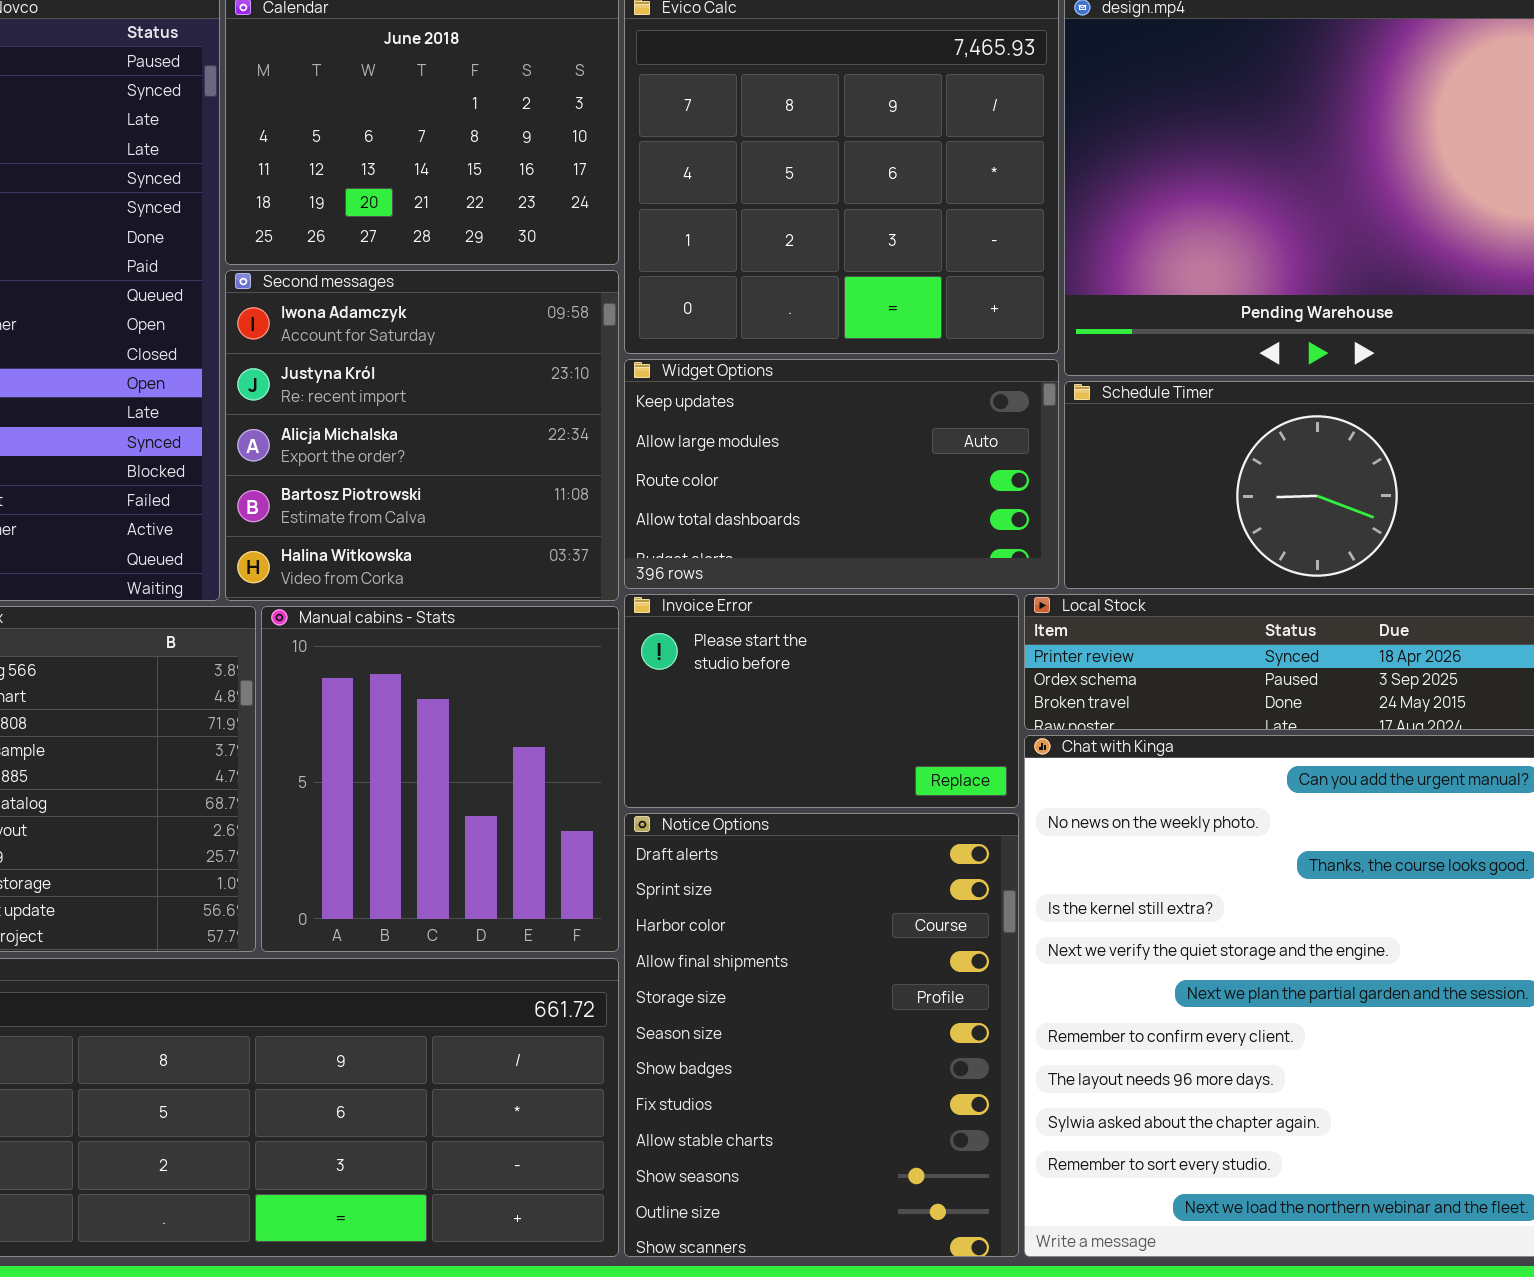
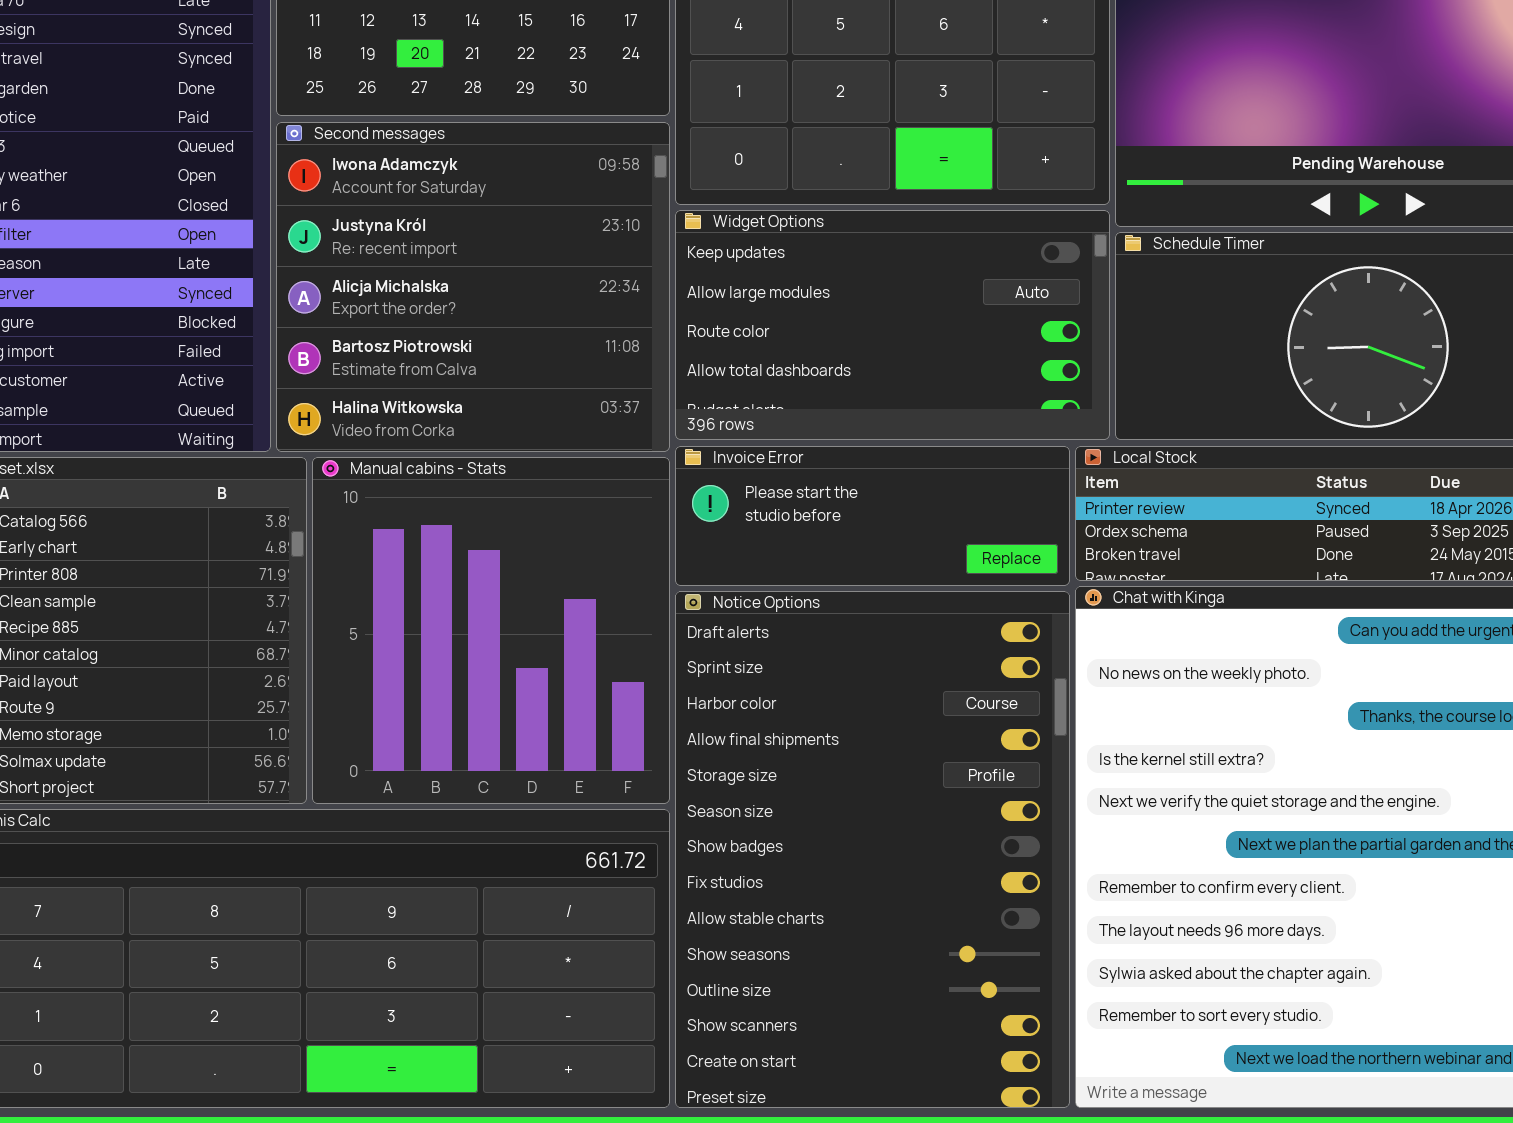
Invoice Error: [624,594,1019,808] -> [675,446,1070,586], resized
Notice Options: [624,813,1019,1257] -> [675,591,1070,1108], resized

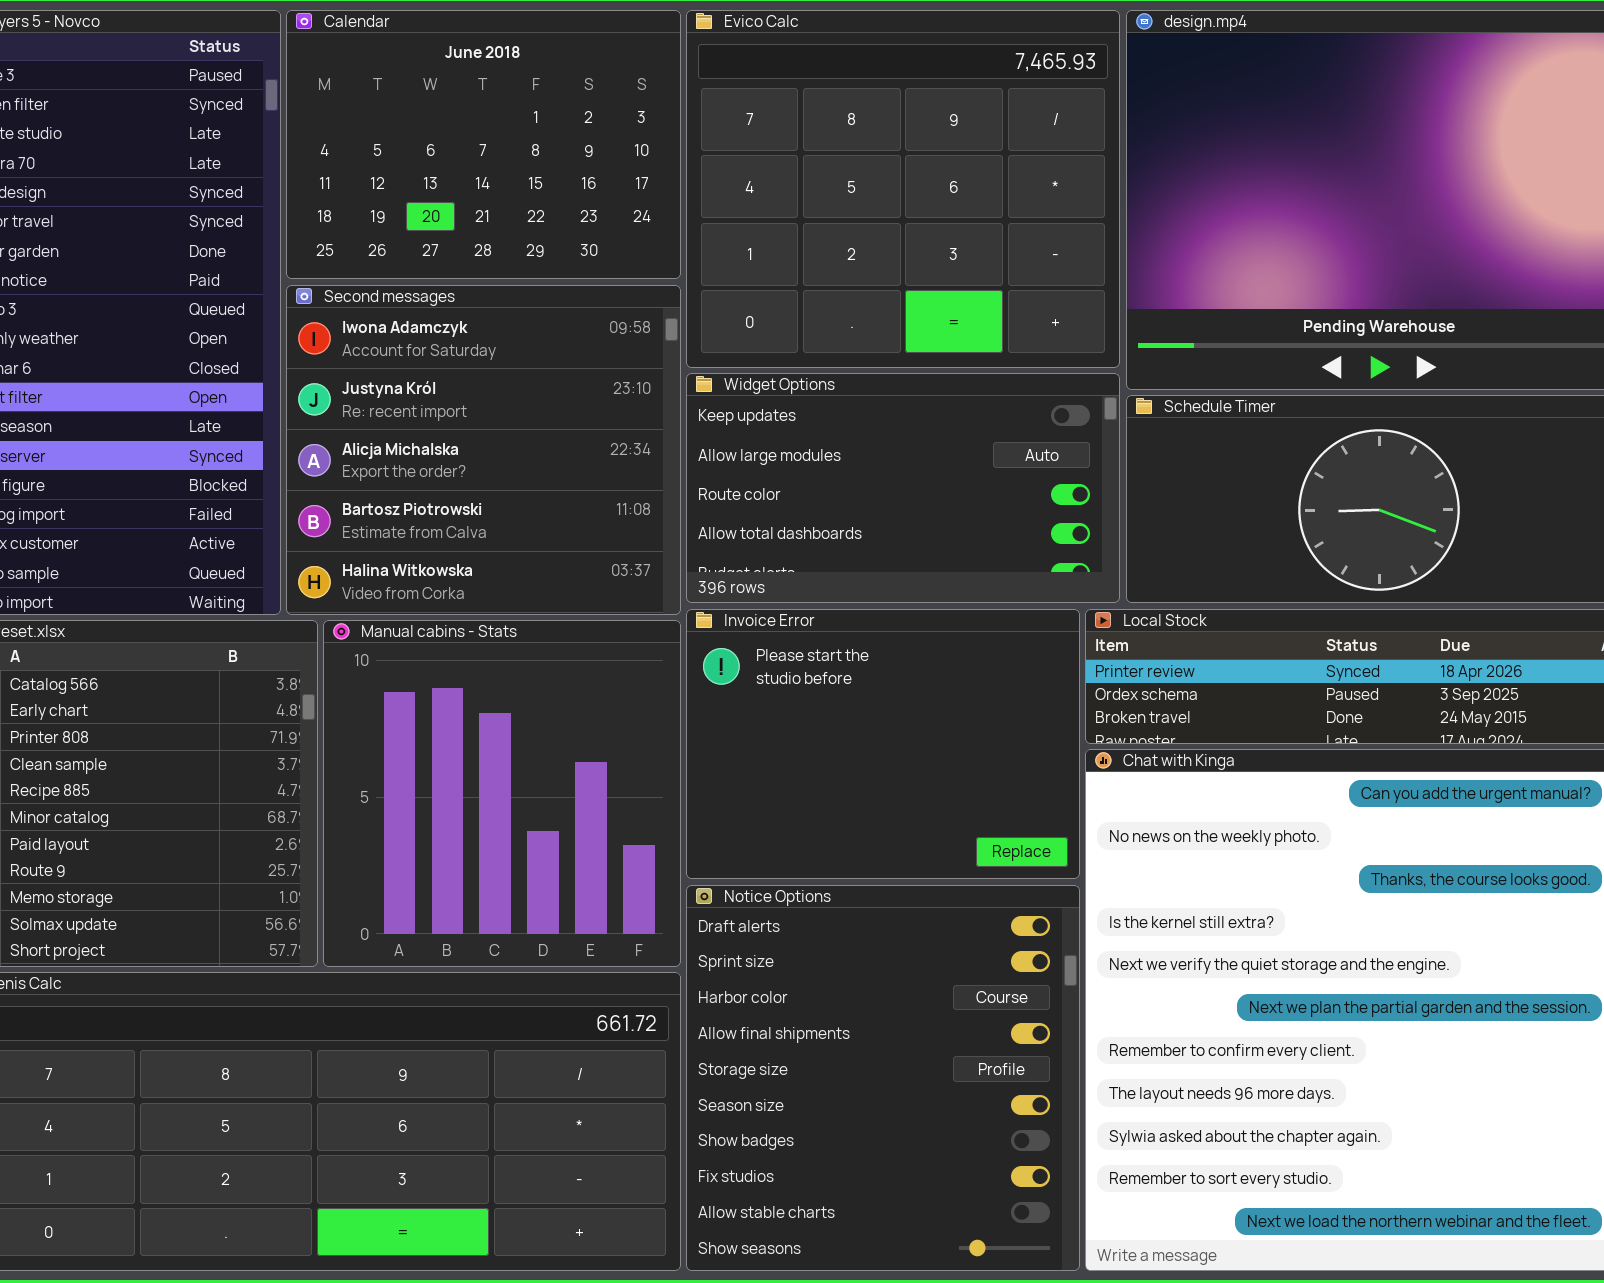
Invoice Error: [675,446,1070,586] -> [686,609,1080,879], resized
Notice Options: [675,591,1070,1108] -> [686,885,1080,1271], resized

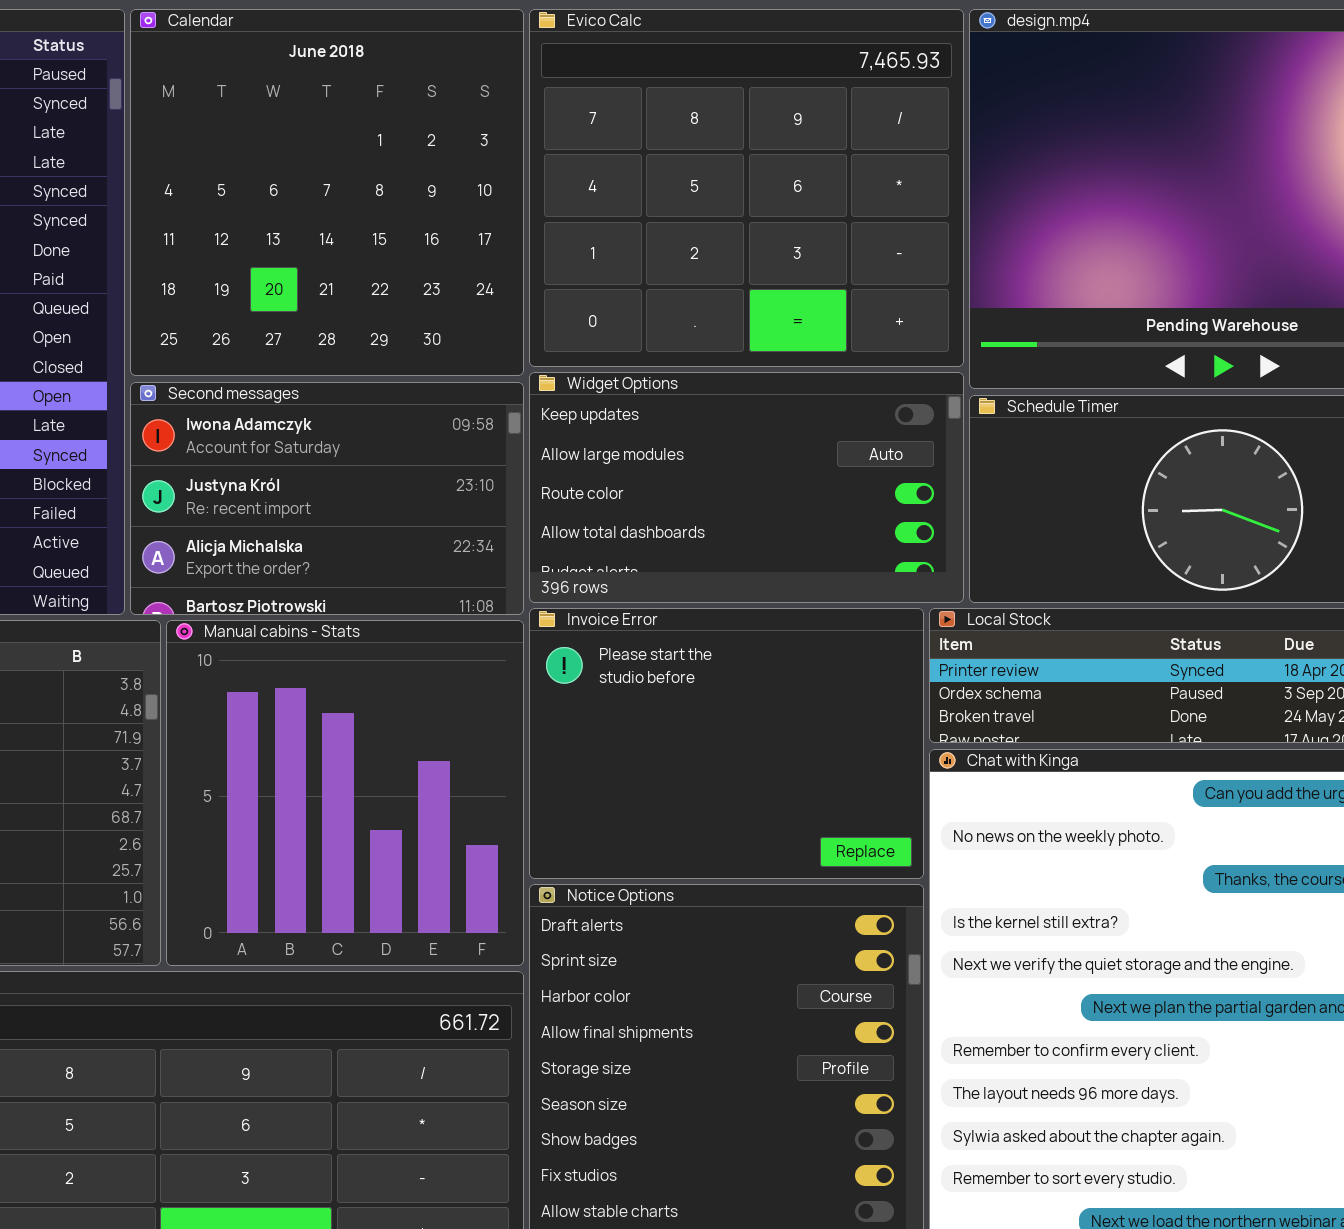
Calendar: [286,10,681,279] -> [130,9,524,376], resized
Second messages: [286,285,681,615] -> [130,382,524,615], resized

